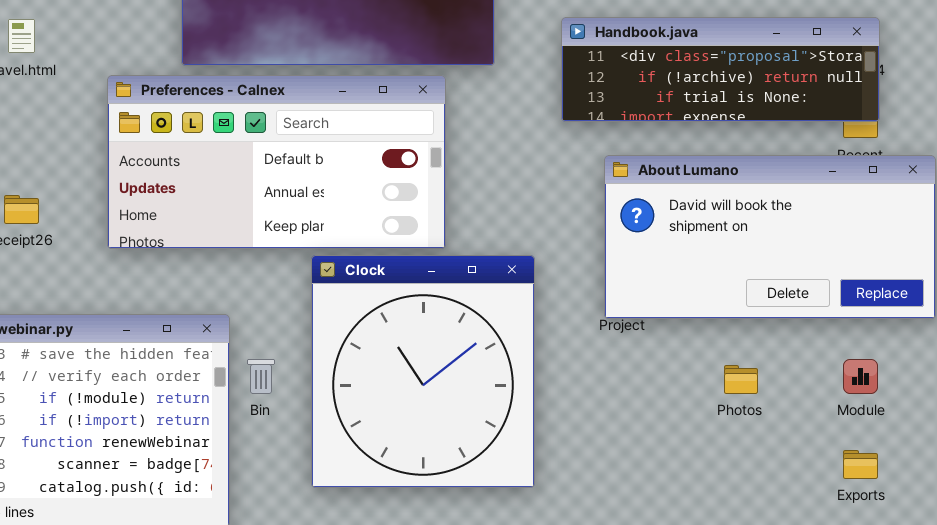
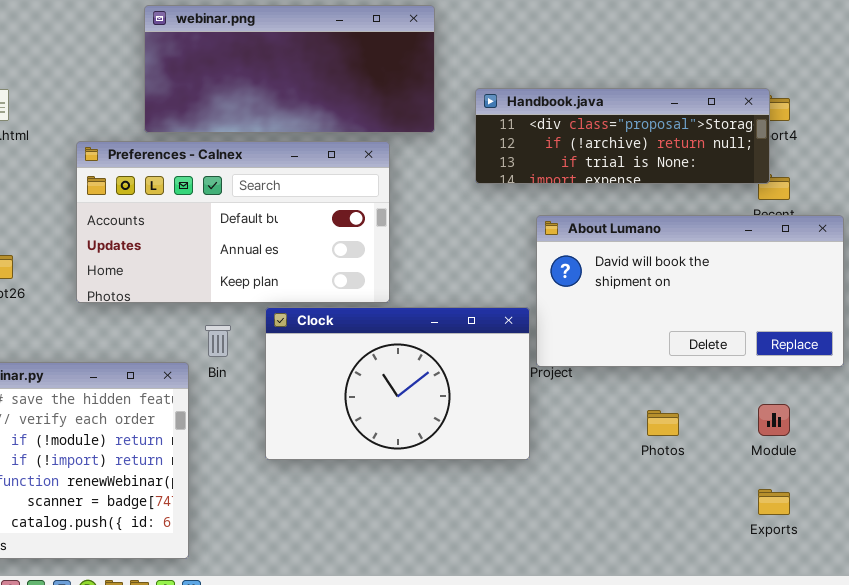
Handbook.java: [561,17,880,122] -> [475,88,770,184], moved
Clock: [311,255,535,488] -> [265,307,530,460], resized
Bin: [247,359,275,394] -> [205,325,231,357], moved

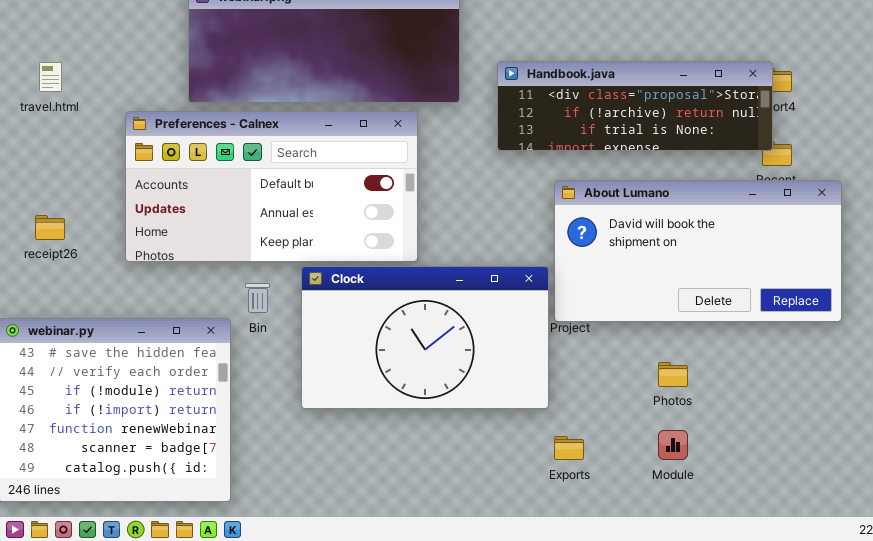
Module: [758,404,790,436] -> [658,430,688,460], moved
Exports: [758,489,790,515] -> [554,436,584,460], moved

